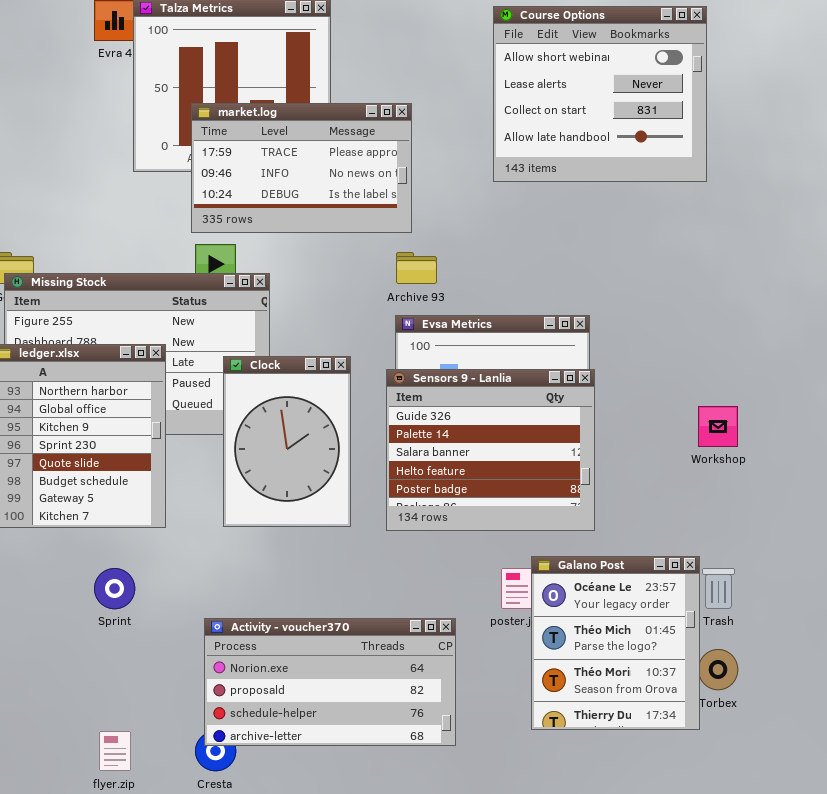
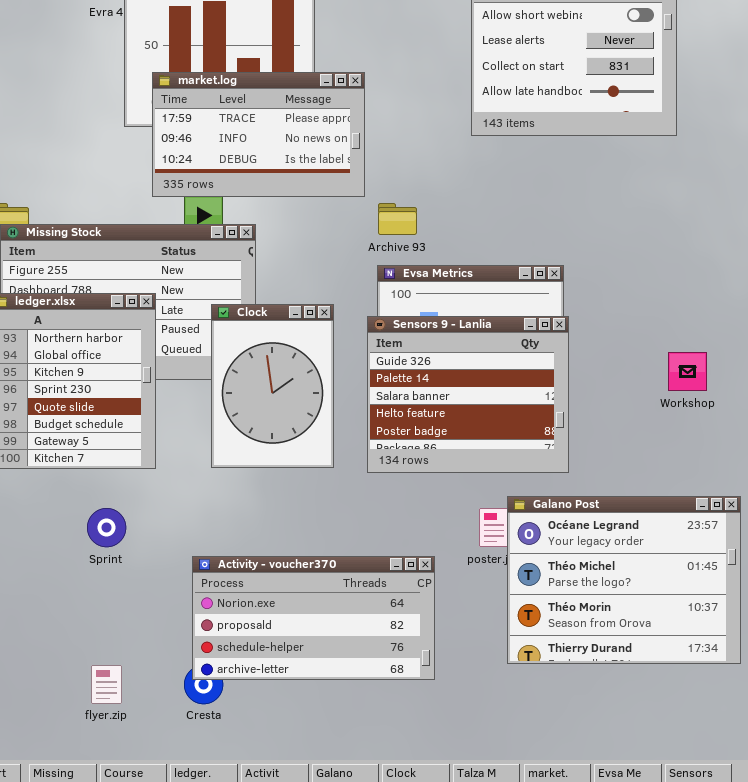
market.log: [191,103,412,233] -> [152,72,365,197], moved
Galano Post: [531,556,700,730] -> [507,496,741,664], resized

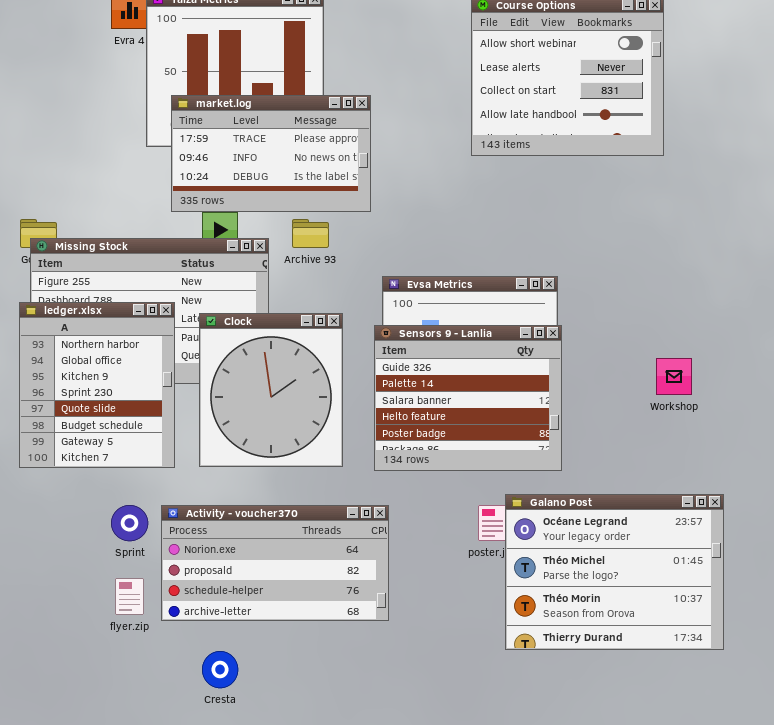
Archive 93: [378,203,417,235] -> [292,219,329,248], moved
Clock: [211,304,334,468] -> [199,313,343,467], resized
Activity - voucher370: [192,556,435,680] -> [161,505,389,621], moved
flyer.zip: [91,665,122,704] -> [115,578,144,615], moved

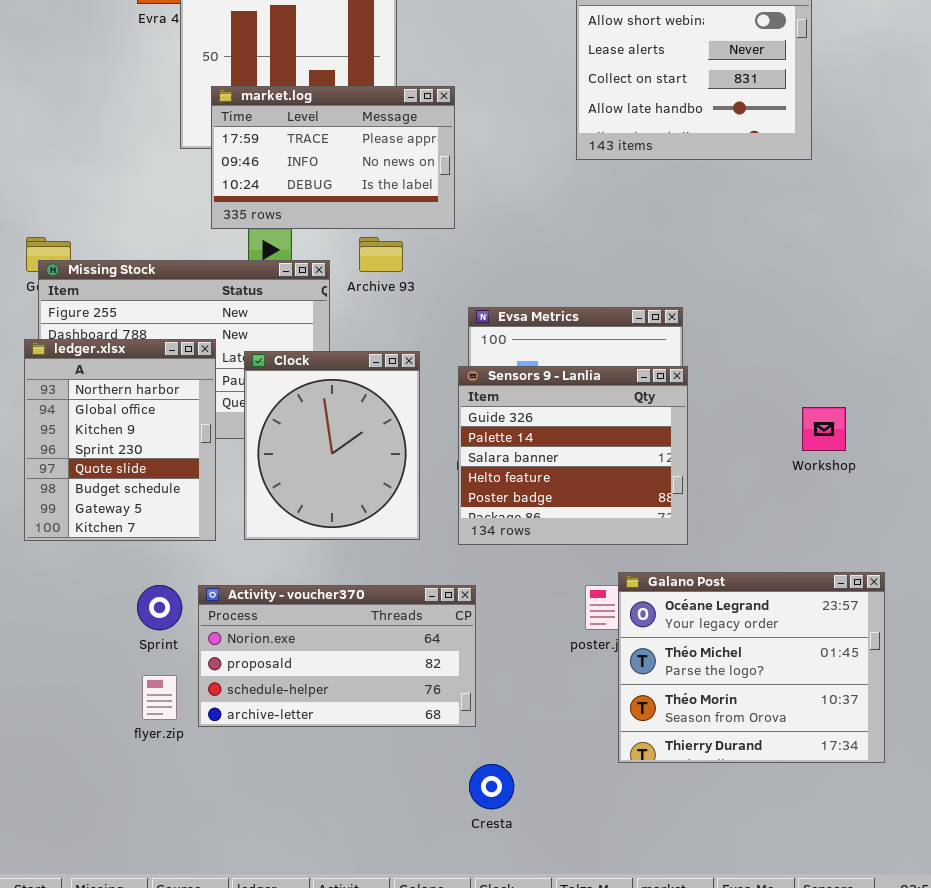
Cresta: [202,651,238,688] -> [469,764,514,809], moved

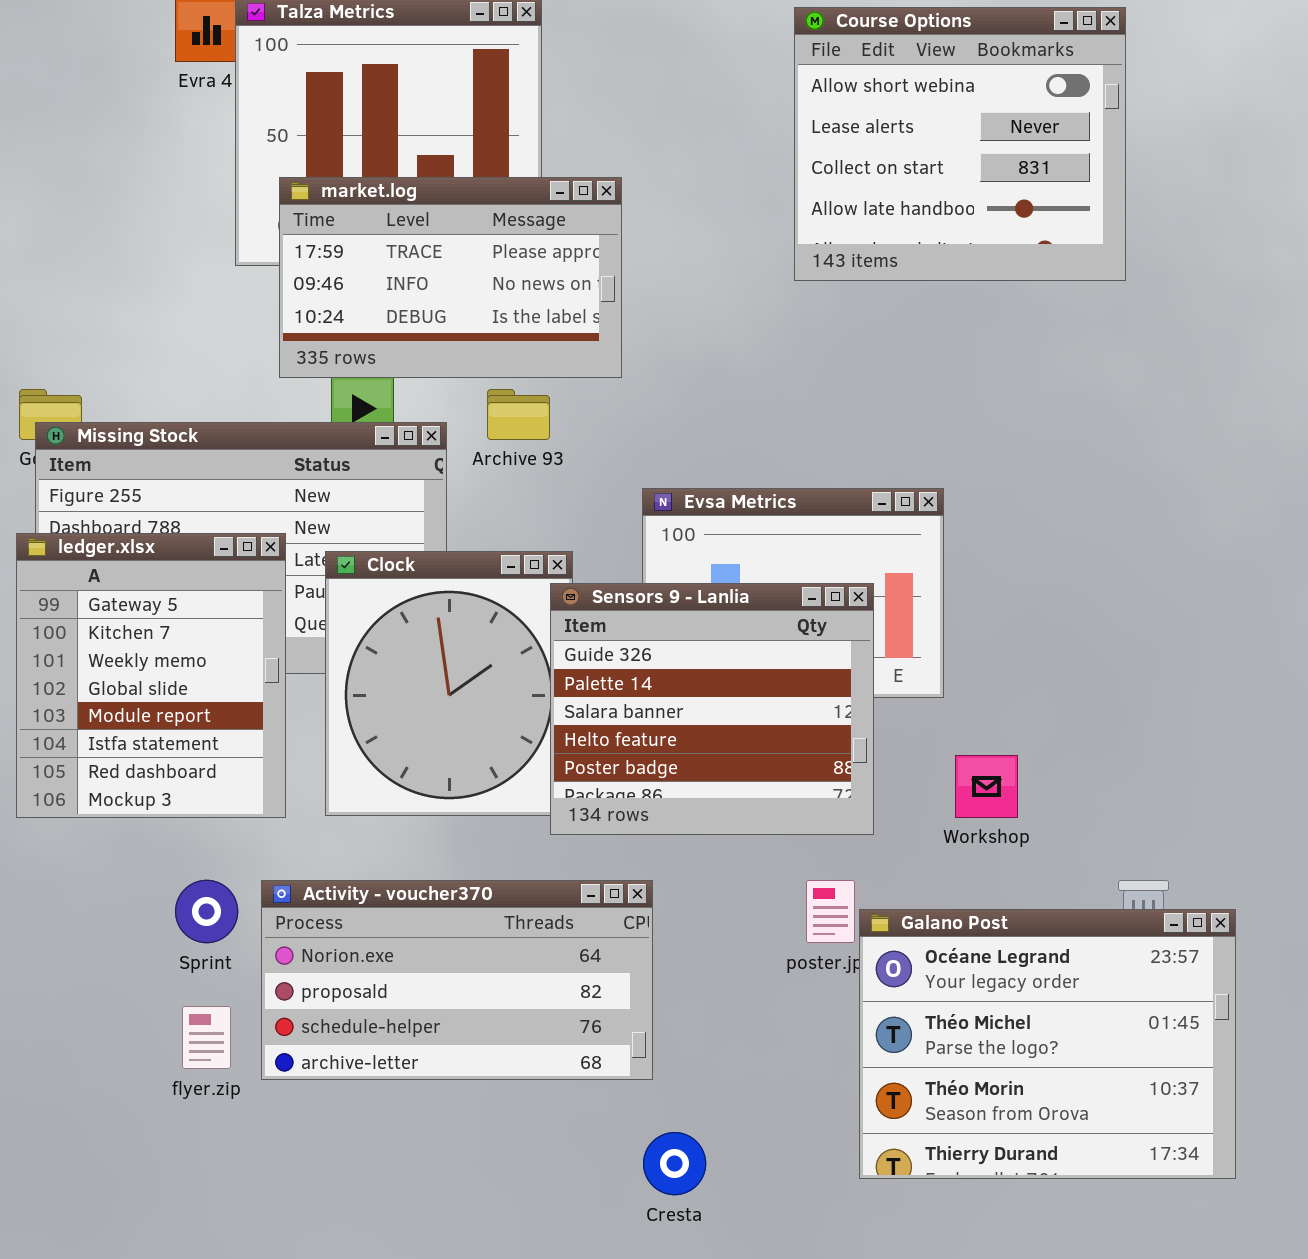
ledger.xlsx: [24,339,216,541] -> [16,533,286,818], scrolled down 6 rows
Sensors 9 - Lanlia: [458,366,688,545] -> [550,583,874,835], moved
Workshop: [802,407,846,451] -> [955,755,1018,818], moved
Galano Post: [618,572,885,763] -> [859,909,1236,1179], moved

